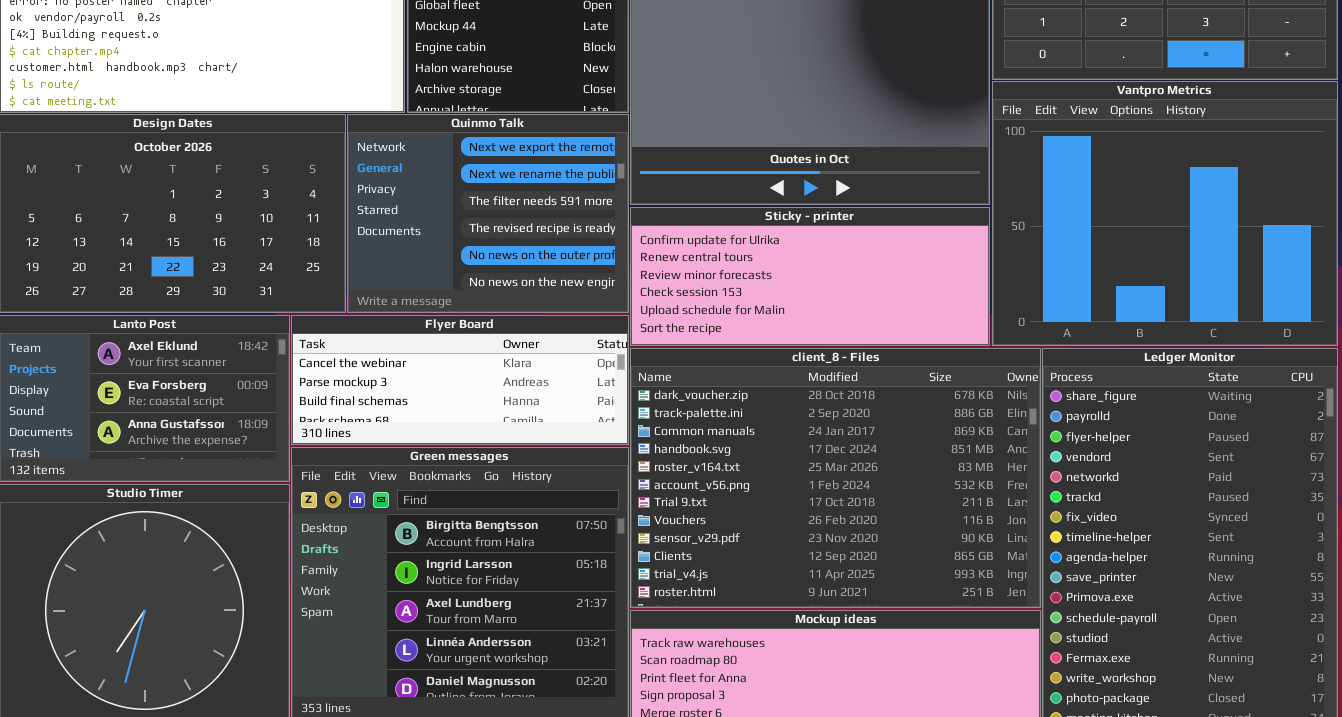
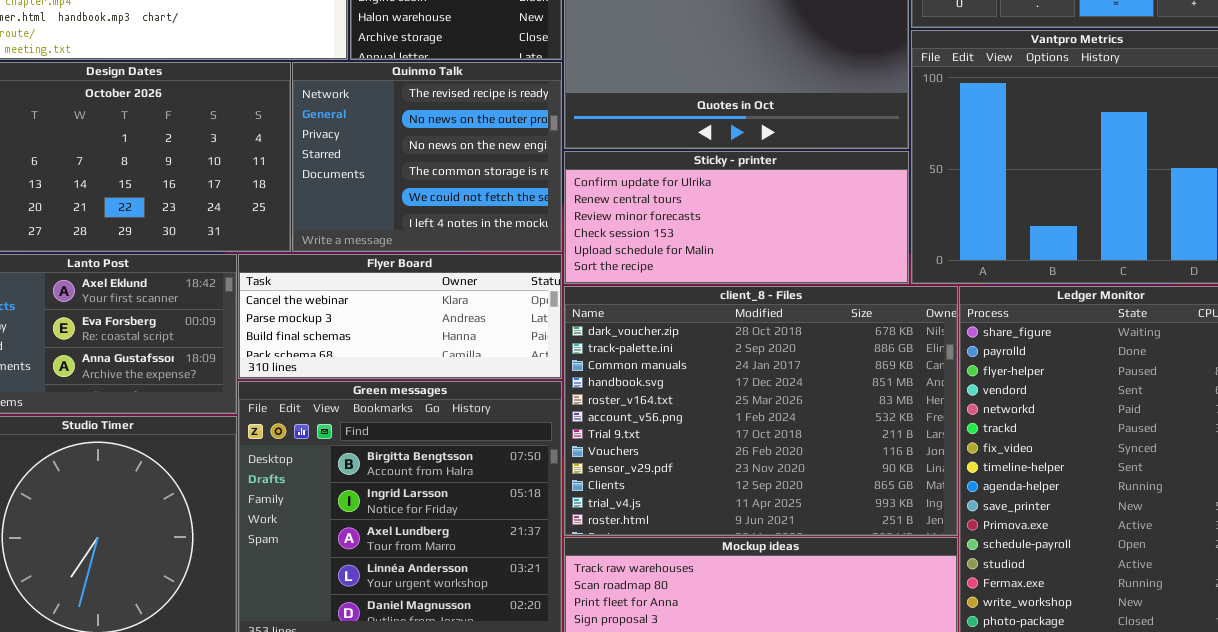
Quinmo Talk: [347,114,629,313] -> [292,62,562,252], scrolled down 3 rows

